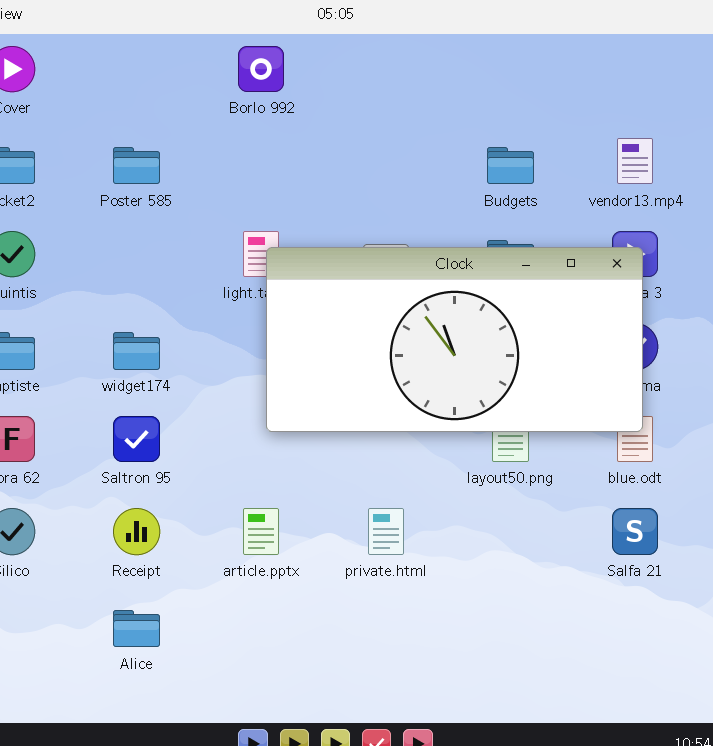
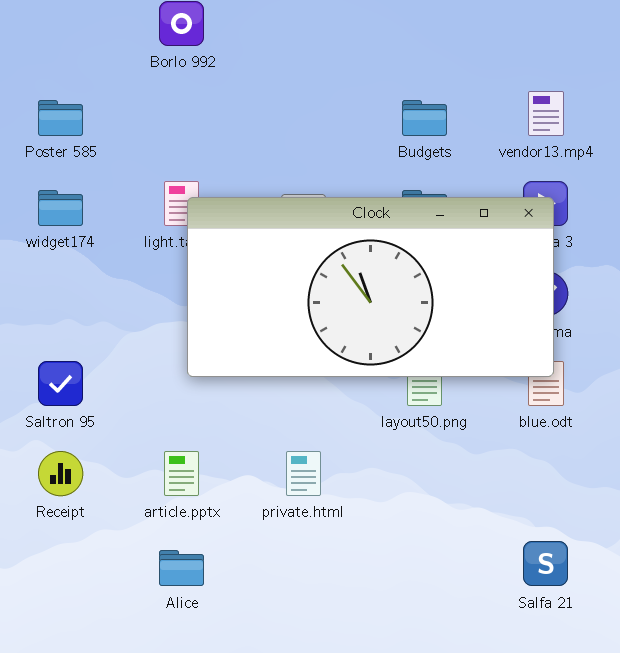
widget174: [113,332,160,370] -> [38,190,83,226], moved
Salfa 21: [612,508,658,555] -> [523,541,568,586], moved
Alice: [113,610,160,647] -> [159,550,204,586], moved

